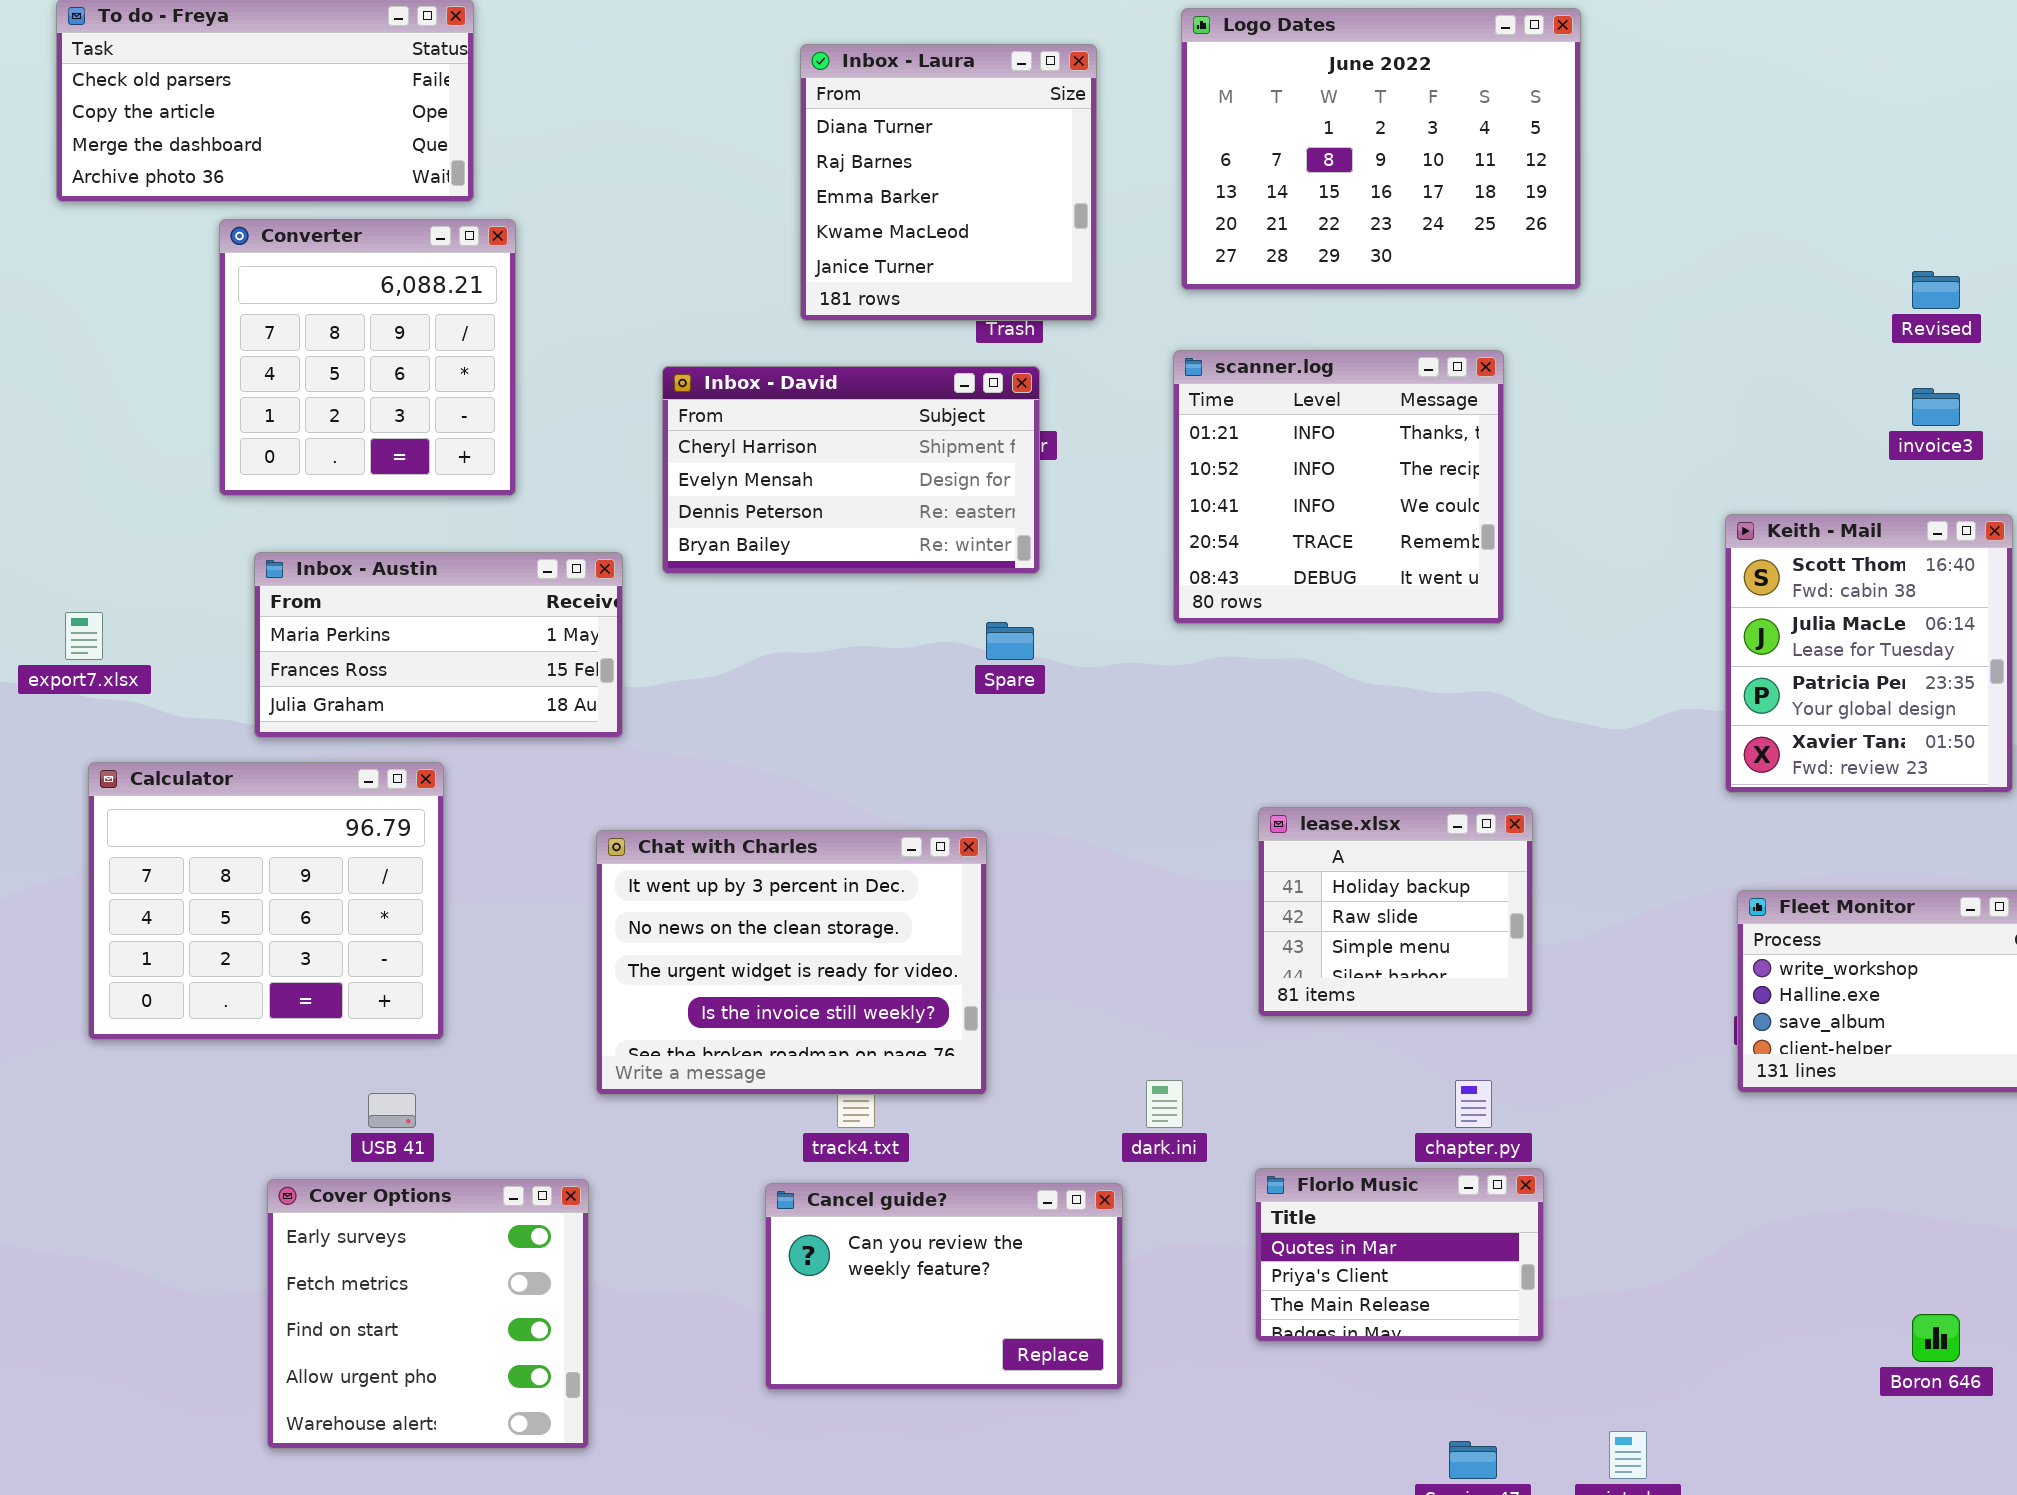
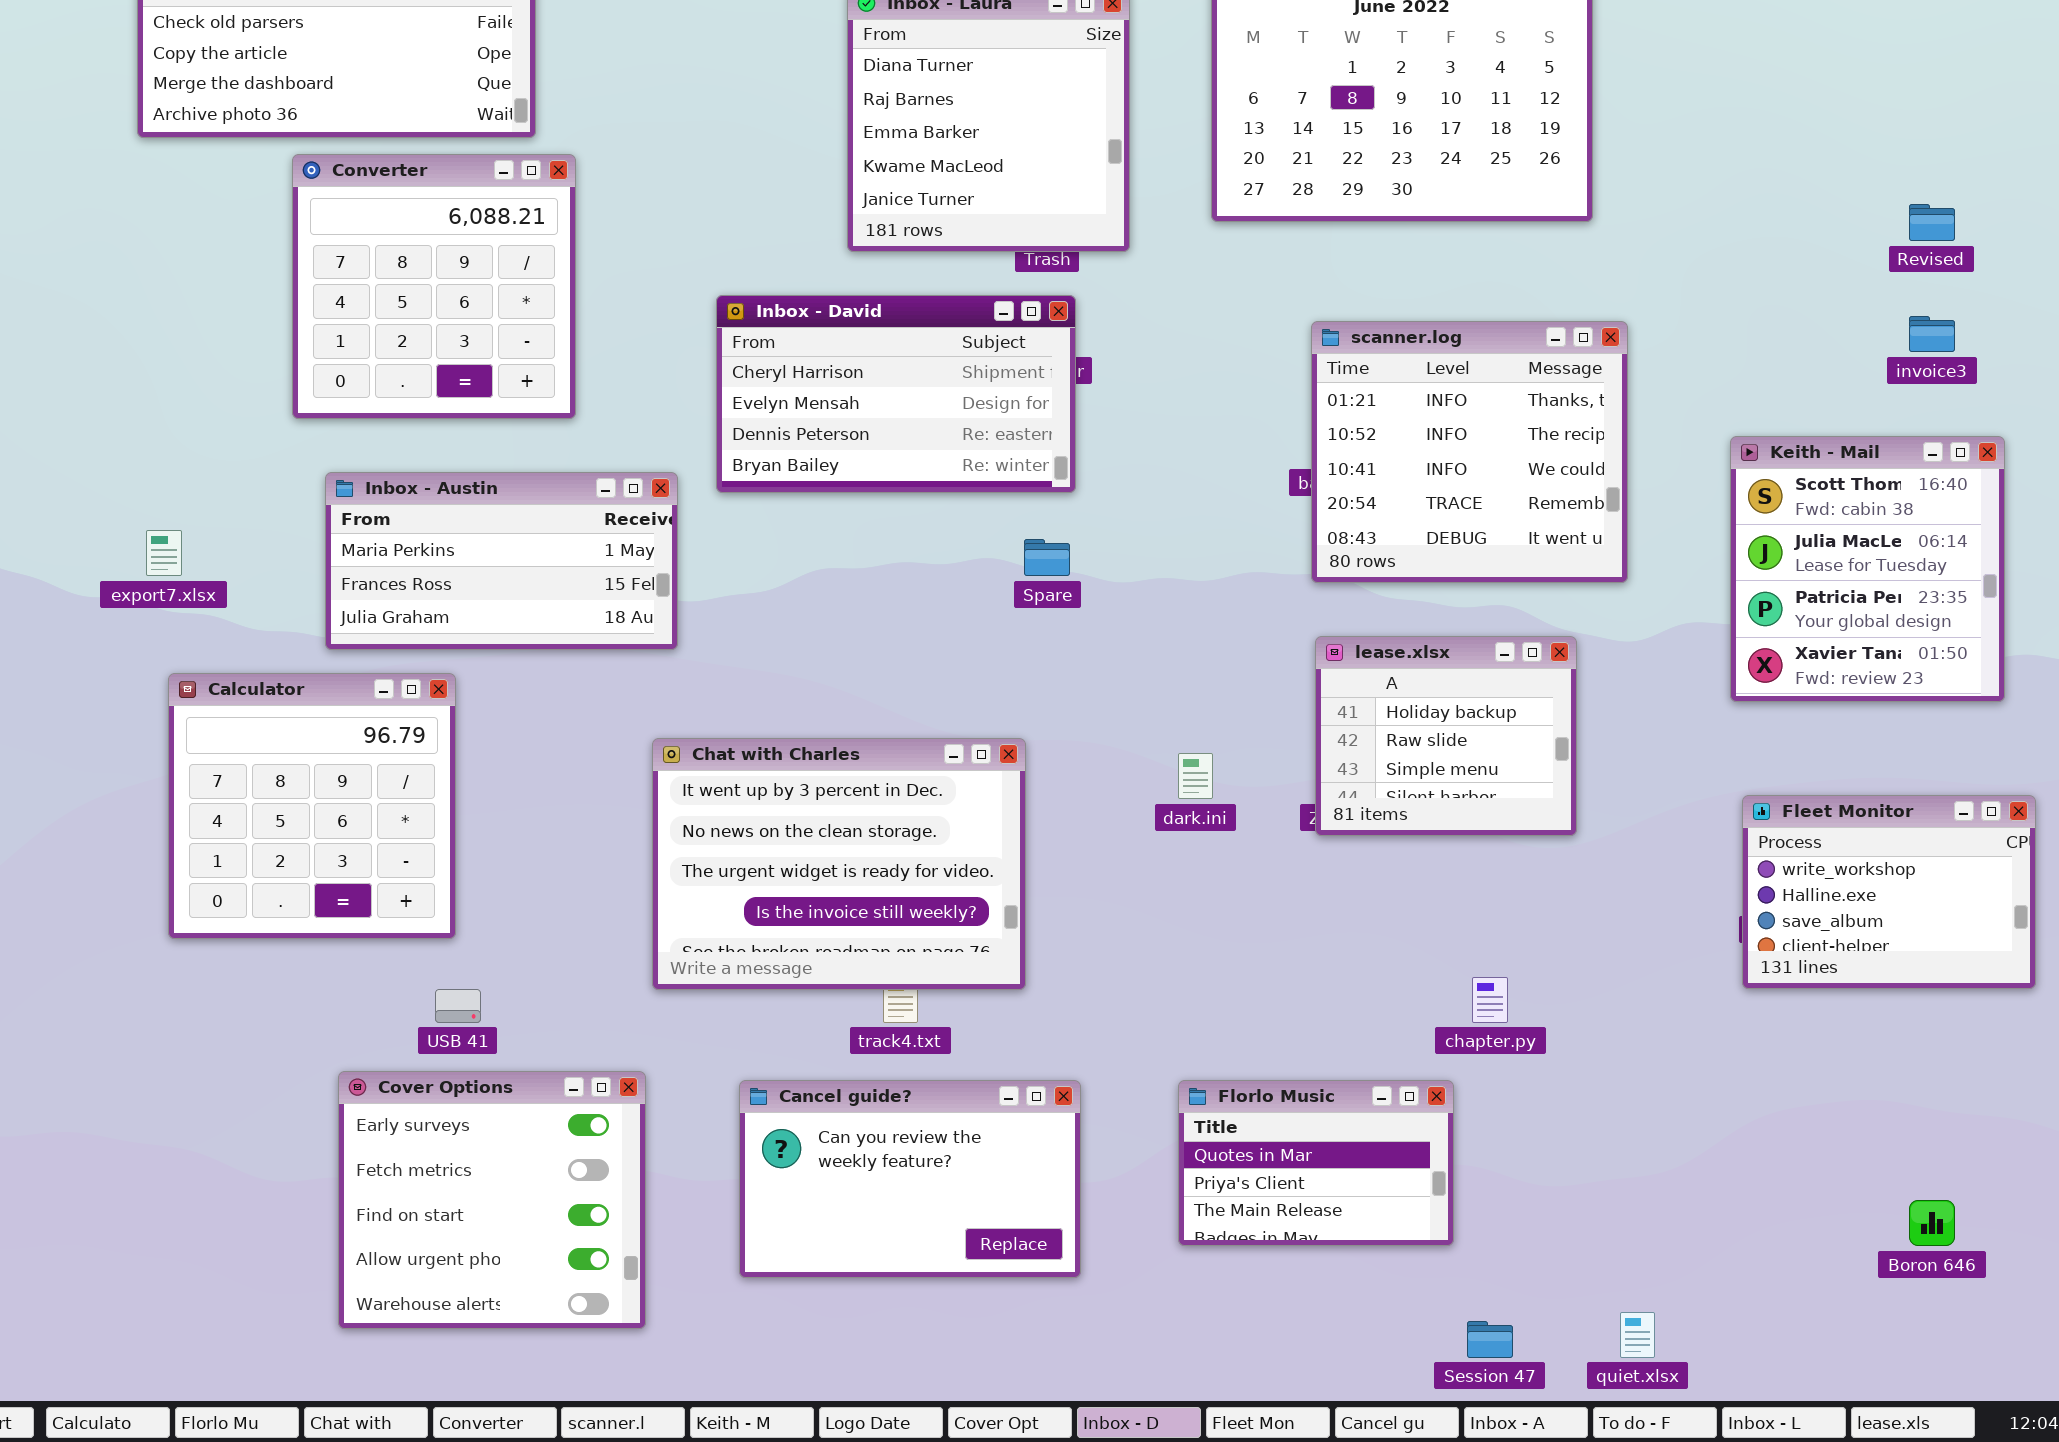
scanner.log: [1173,350,1504,624] -> [1311,321,1628,583], moved
Calculator: [88,762,444,1040] -> [168,673,456,939], resized
lease.xlsx: [1258,807,1533,1017] -> [1315,636,1577,836], moved
dark.ini: [1146,1080,1183,1128] -> [1178,753,1213,799], moved
Florlo Music: [1255,1168,1544,1342] -> [1178,1080,1454,1246], moved
Cancel guide?: [765,1183,1123,1390] -> [739,1080,1081,1278], moved

